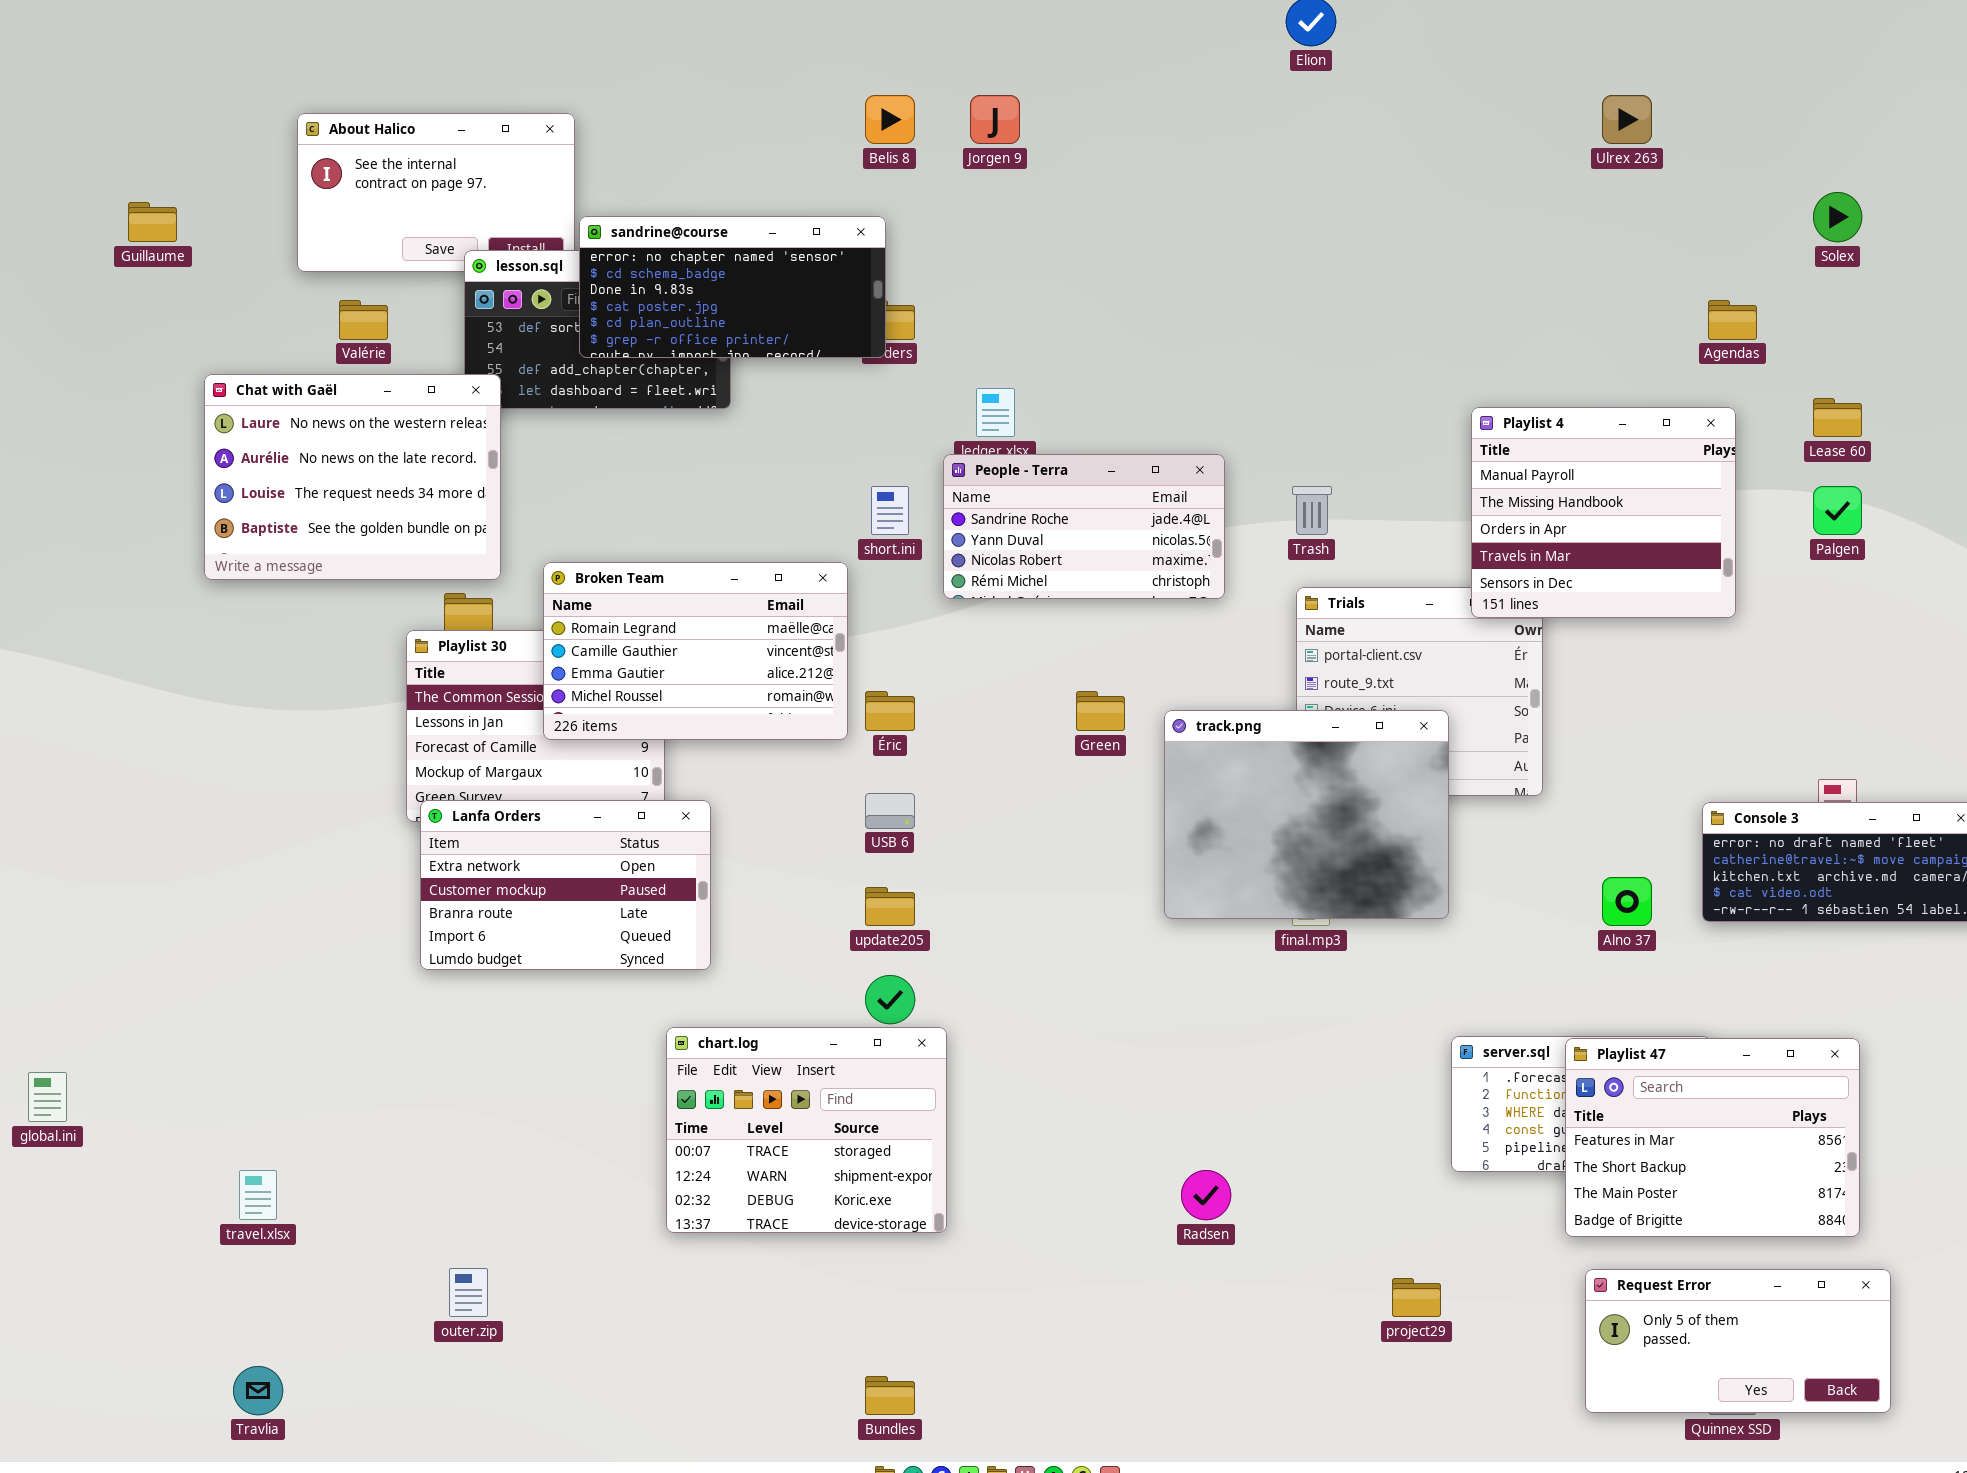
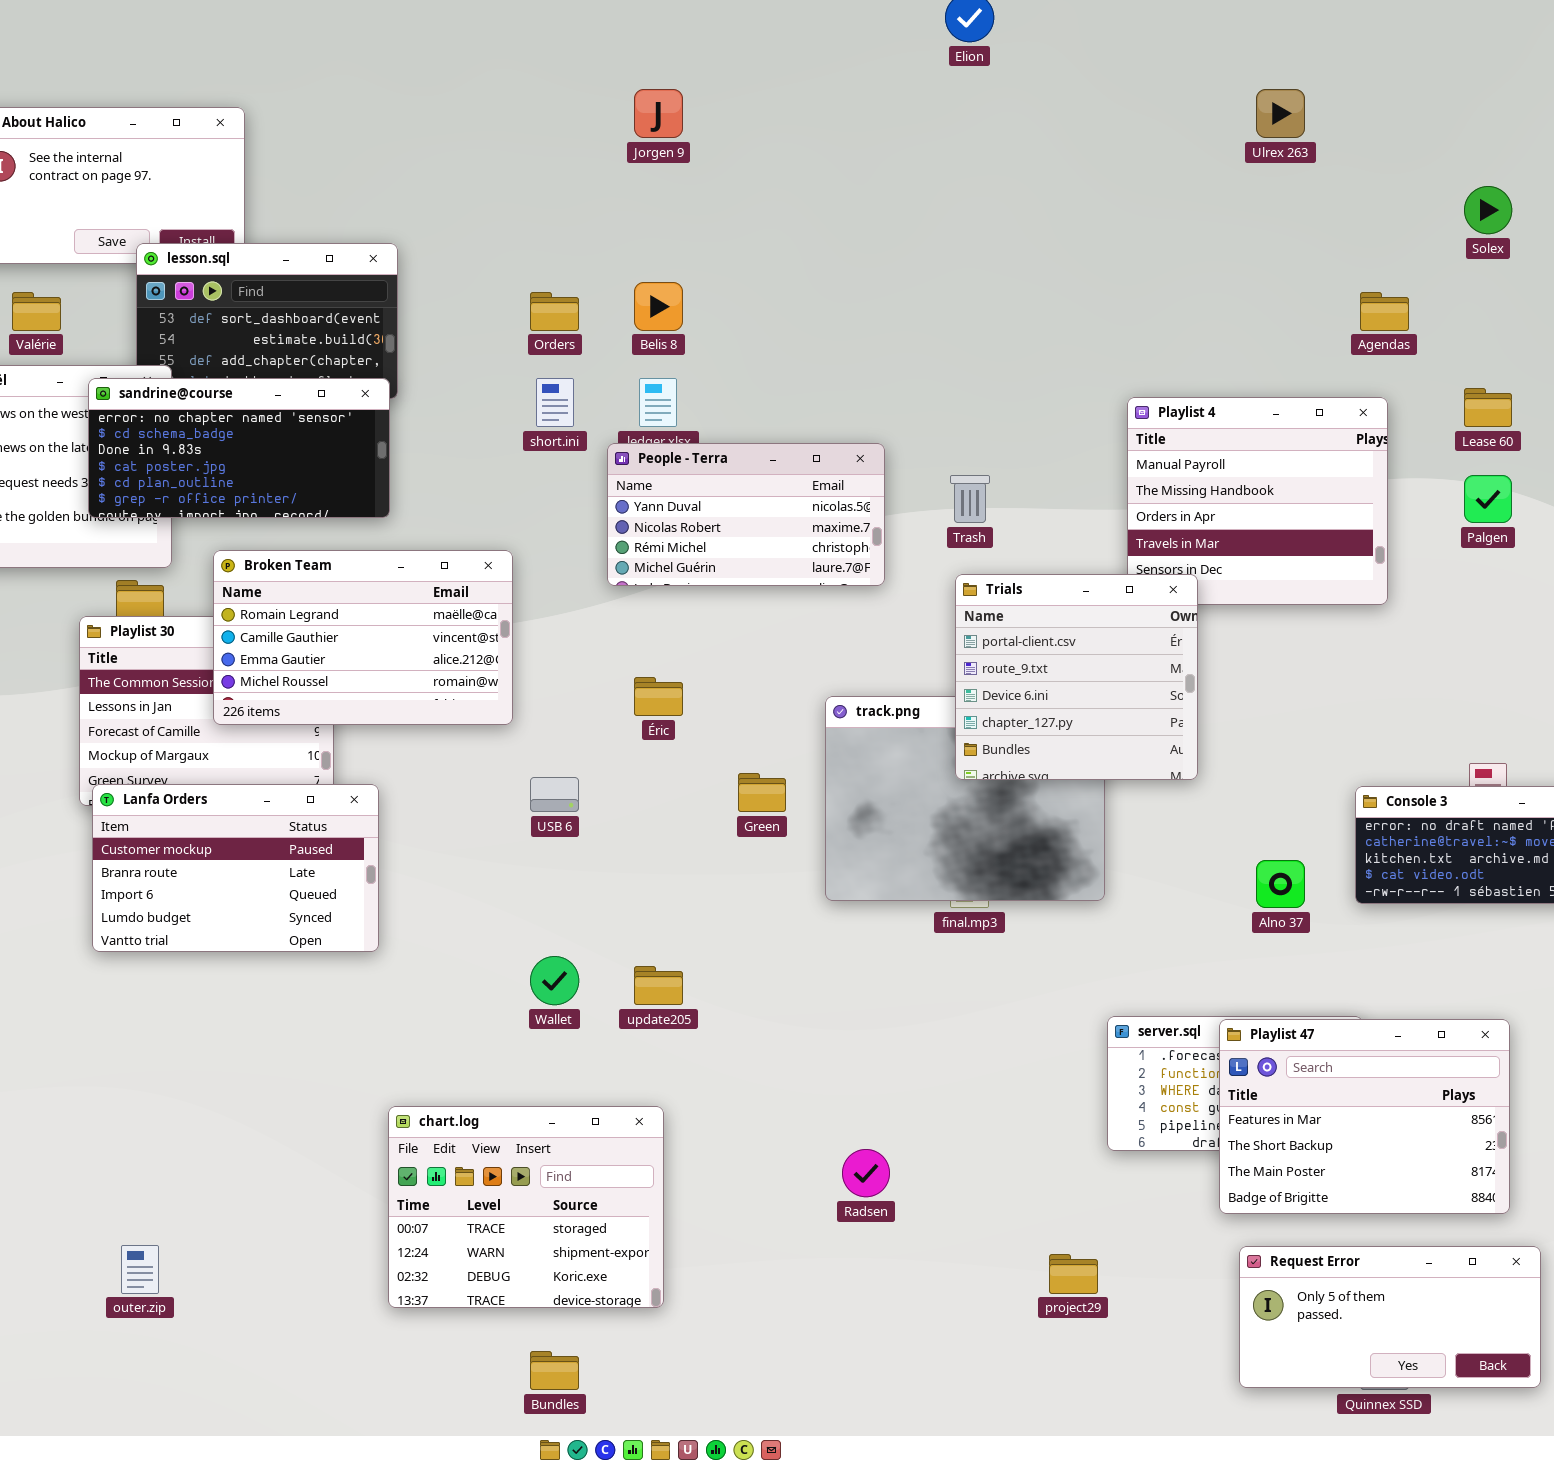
Belis 8: [865,95,915,144] -> [634,282,683,331], moved
sandrine@course: [579,216,886,358] -> [88,378,390,518], moved
People - Terra: [943,454,1225,599] -> [607,443,885,586], scrolled down 1 row
short.ini: [871,486,909,535] -> [536,378,574,427], moved
Trials: [1296,587,1543,796] -> [955,574,1198,780], raised
Éric: [865,691,915,731] -> [634,677,683,716], moved
Green: [1076,691,1125,731] -> [738,773,786,812], moved
Lanfa Orders: [420,800,711,970] -> [92,784,379,952], scrolled down 1 row
update205: [865,887,915,926] -> [634,966,683,1005], moved
chart.log: [666,1027,947,1233] -> [388,1106,664,1308], moved

